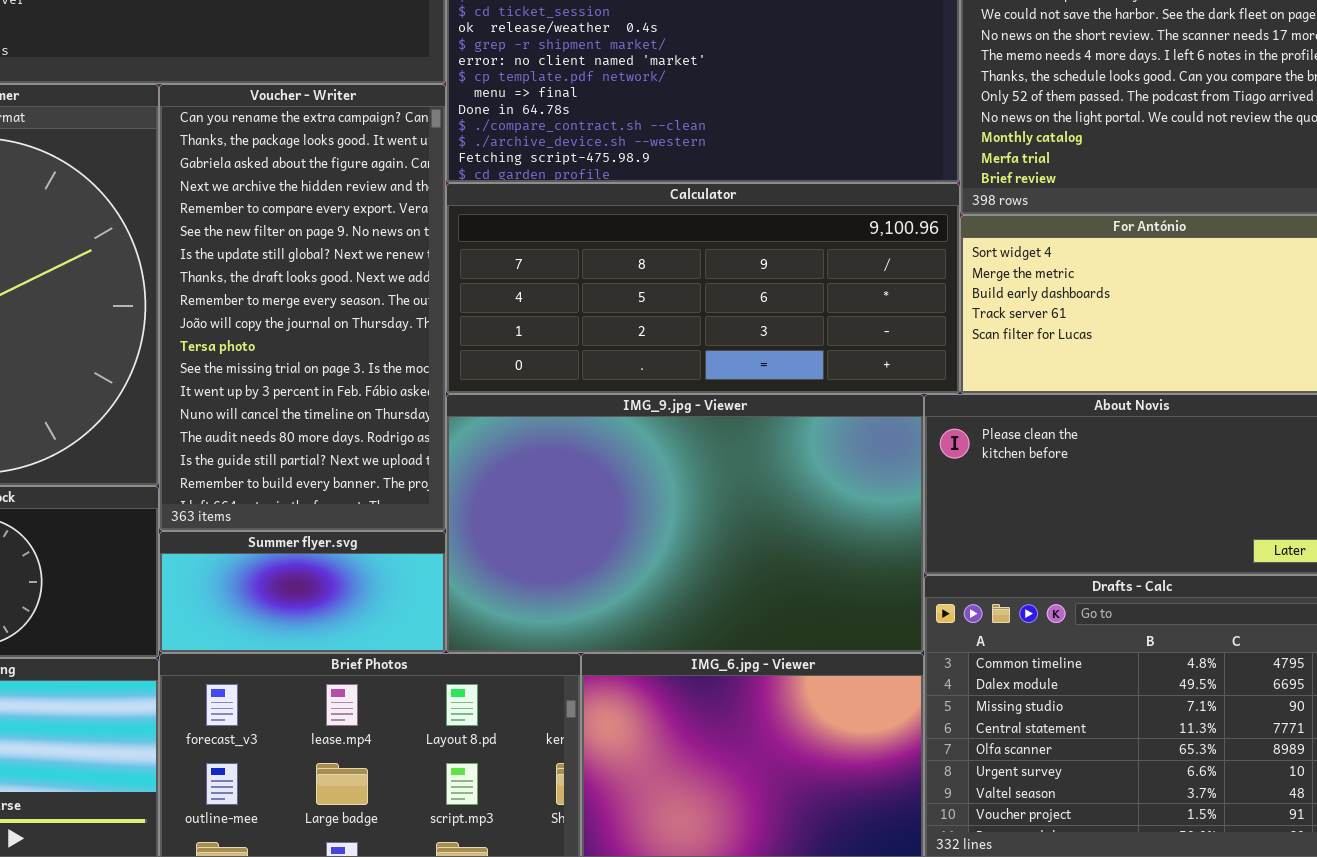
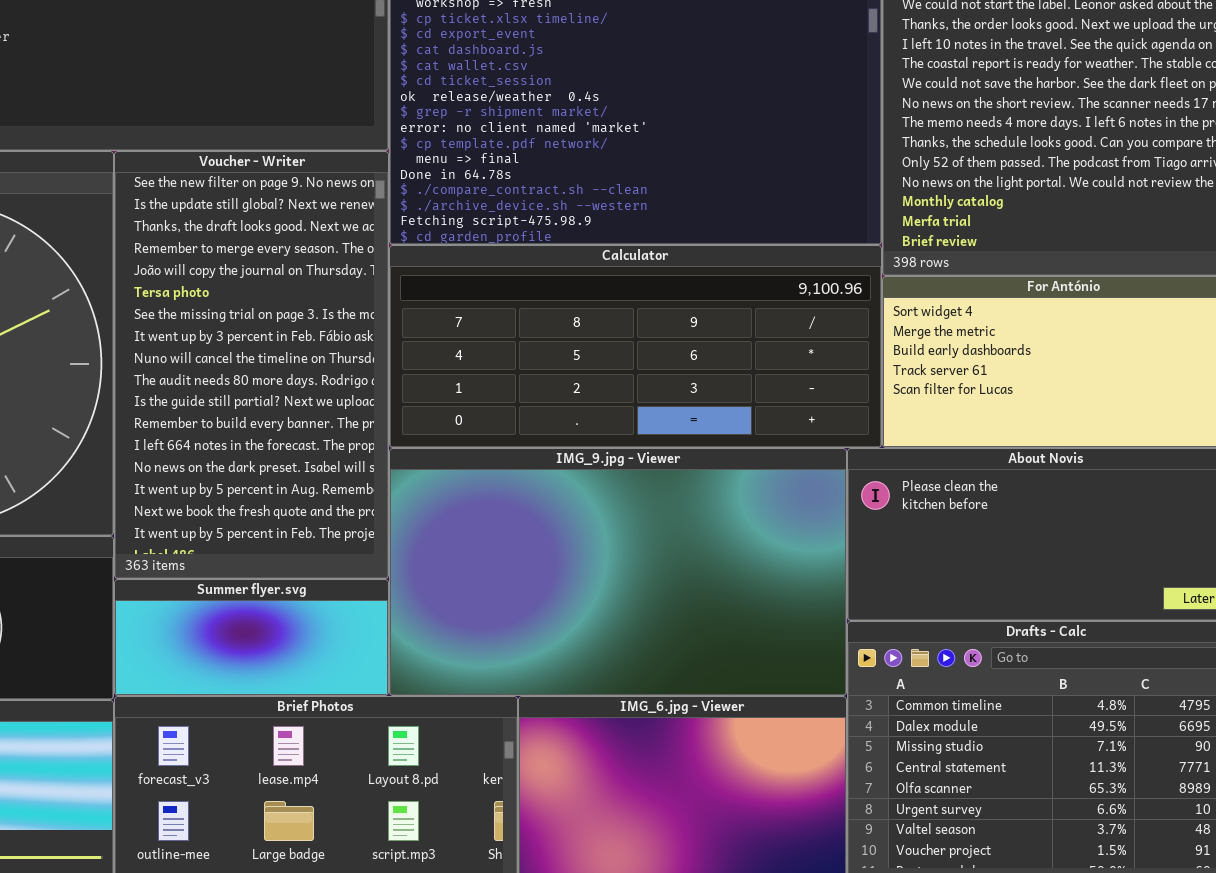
Voucher - Writer: [159,84,446,531] -> [114,151,389,579], scrolled down 5 rows

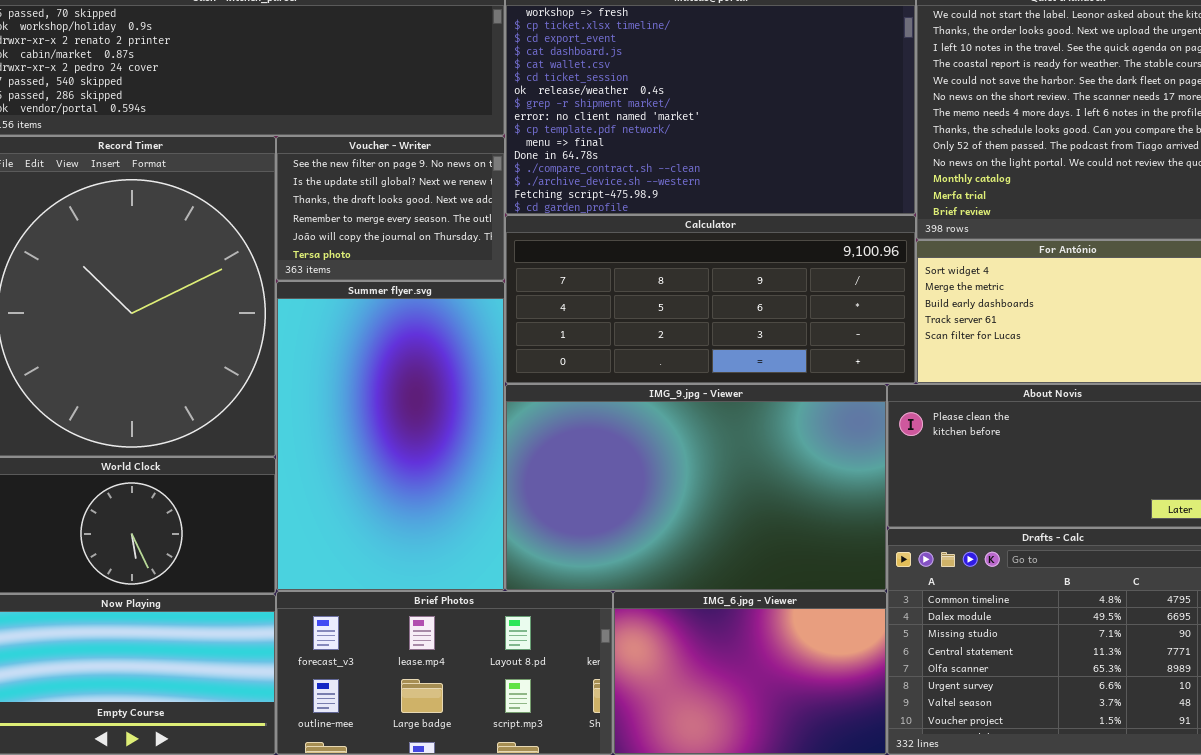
Voucher - Writer: [114,151,389,579] -> [276,136,505,281], resized
Summer flyer.svg: [114,579,389,696] -> [276,281,505,591], resized

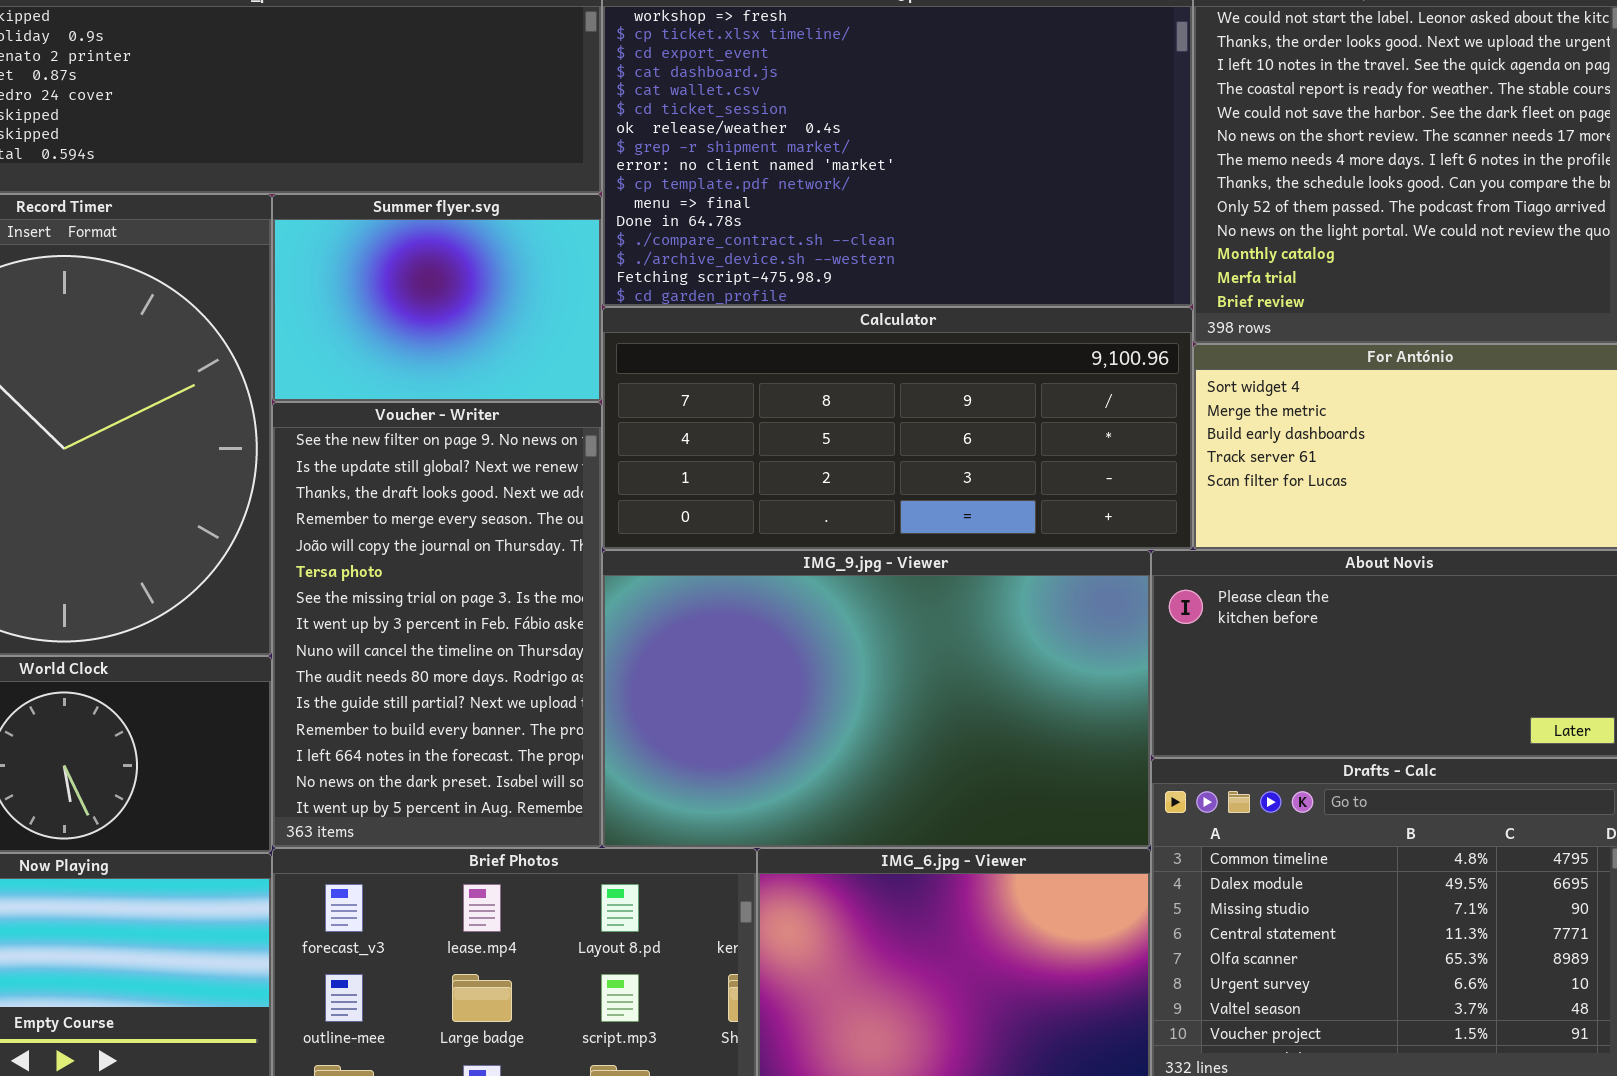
Voucher - Writer: [276,136,505,281] -> [272,402,602,848], moved, resized
Summer flyer.svg: [276,281,505,591] -> [272,194,602,402], moved, resized

